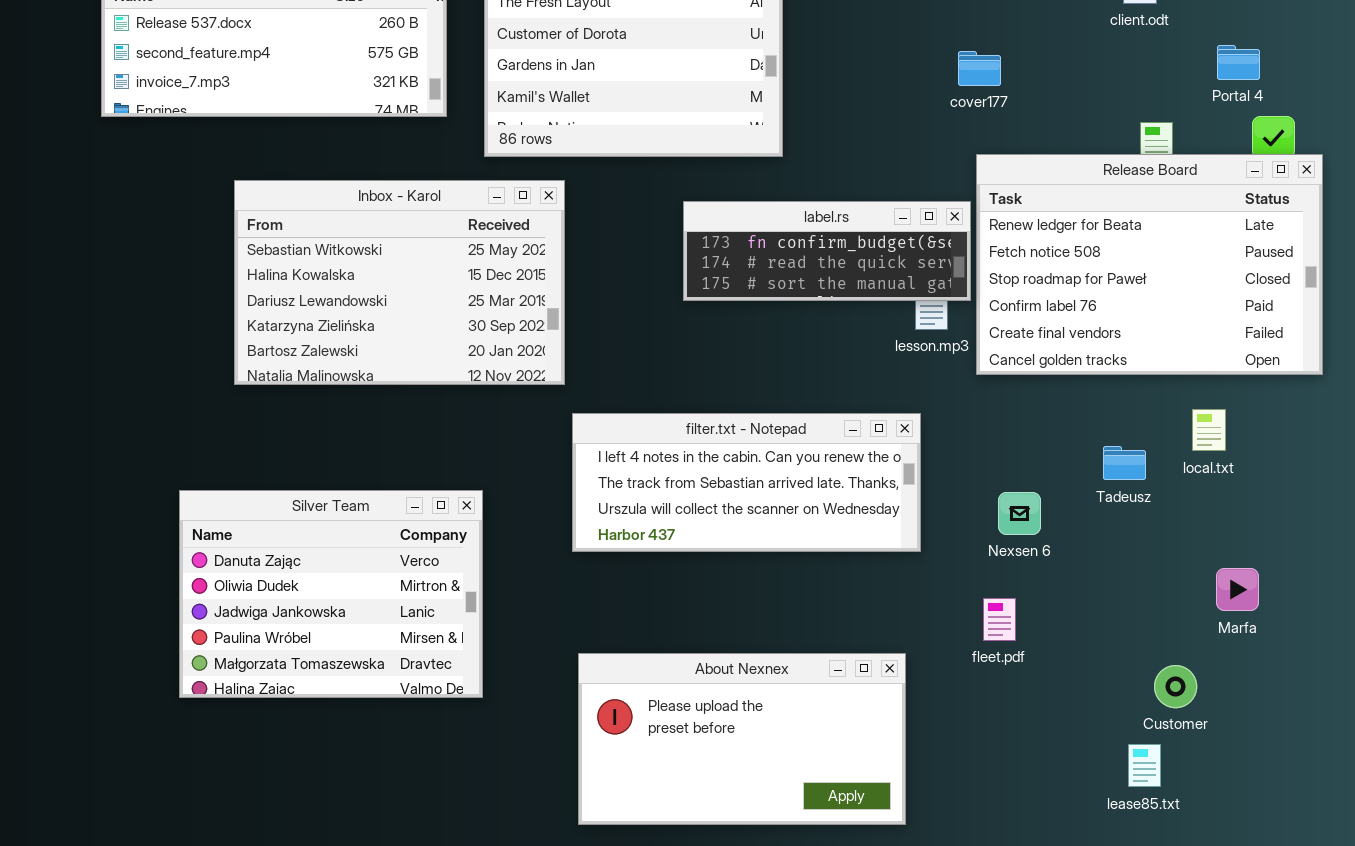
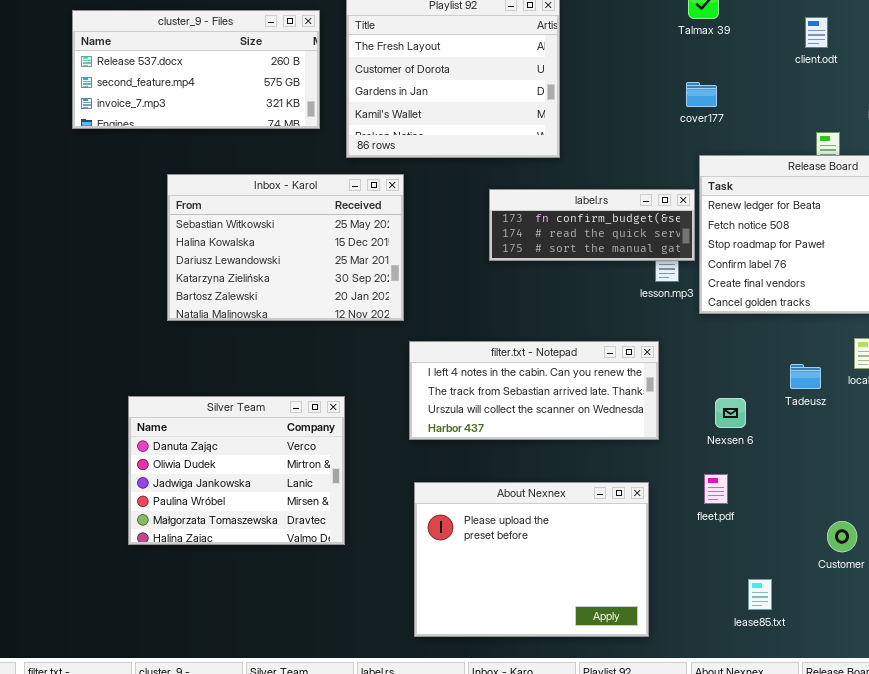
About Nexnex: [578,653,906,825] -> [414,482,649,637], resized
lease85.txt: [1128,744,1161,787] -> [748,579,772,610], moved

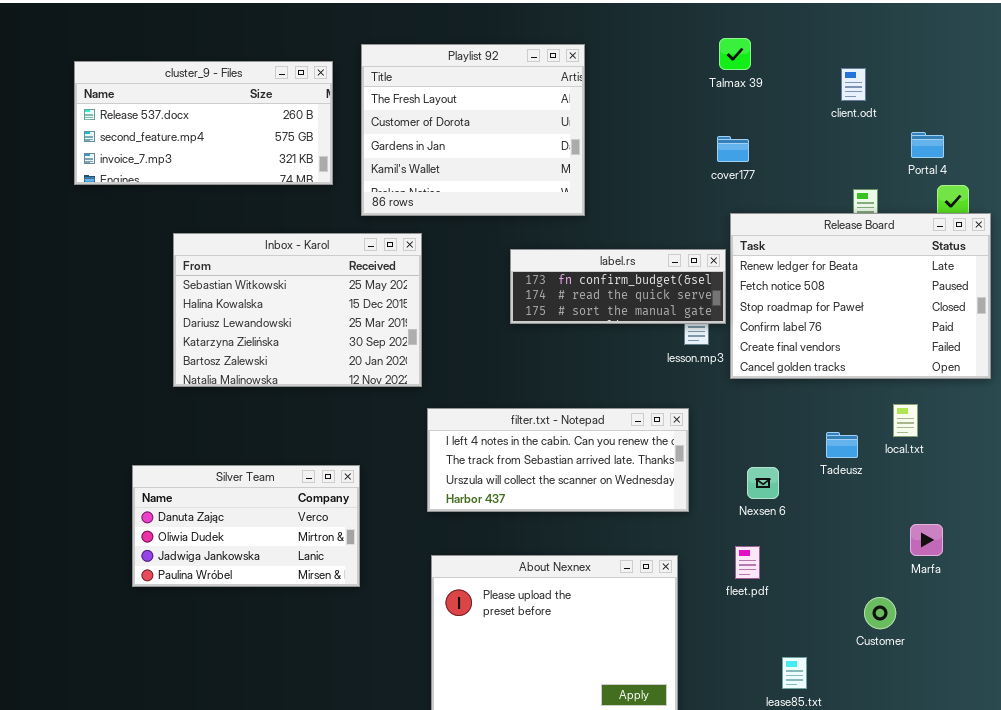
Silver Team: [128,396,345,545] -> [132,465,360,587], resized

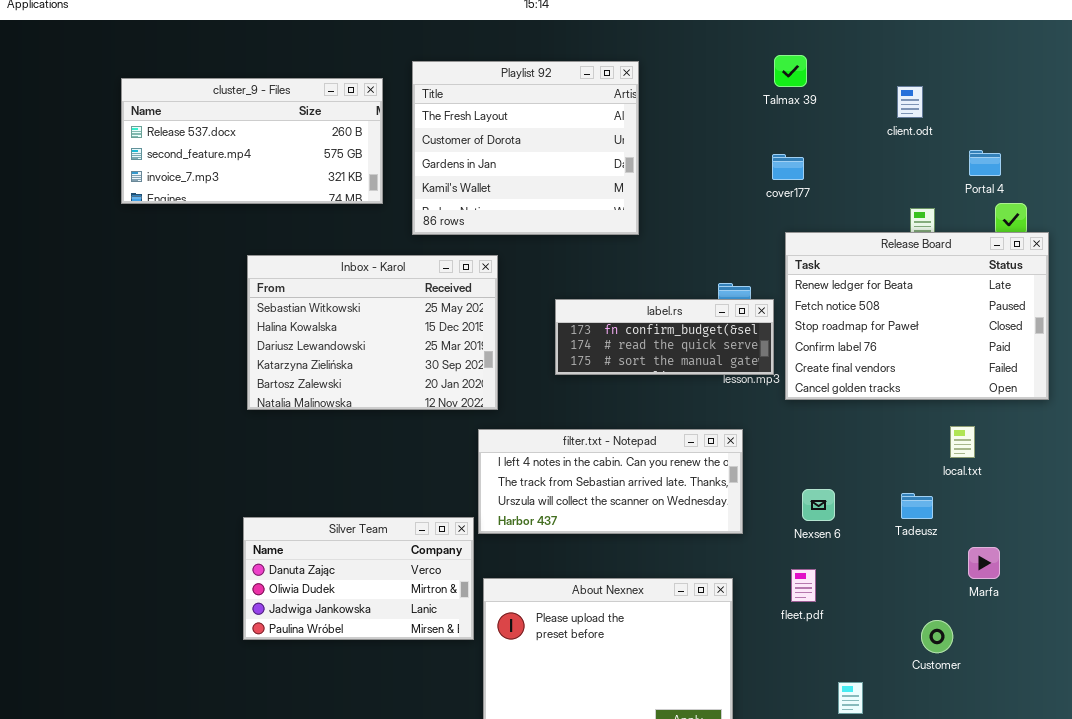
Inbox - Karol: [173,233,422,387] -> [247,255,498,410], moved
label.rs: [510,249,726,324] -> [555,299,774,375], moved
Tadeusz: [826,432,858,458] -> [901,493,933,519], moved
Silver Team: [132,465,360,587] -> [243,517,474,640], moved

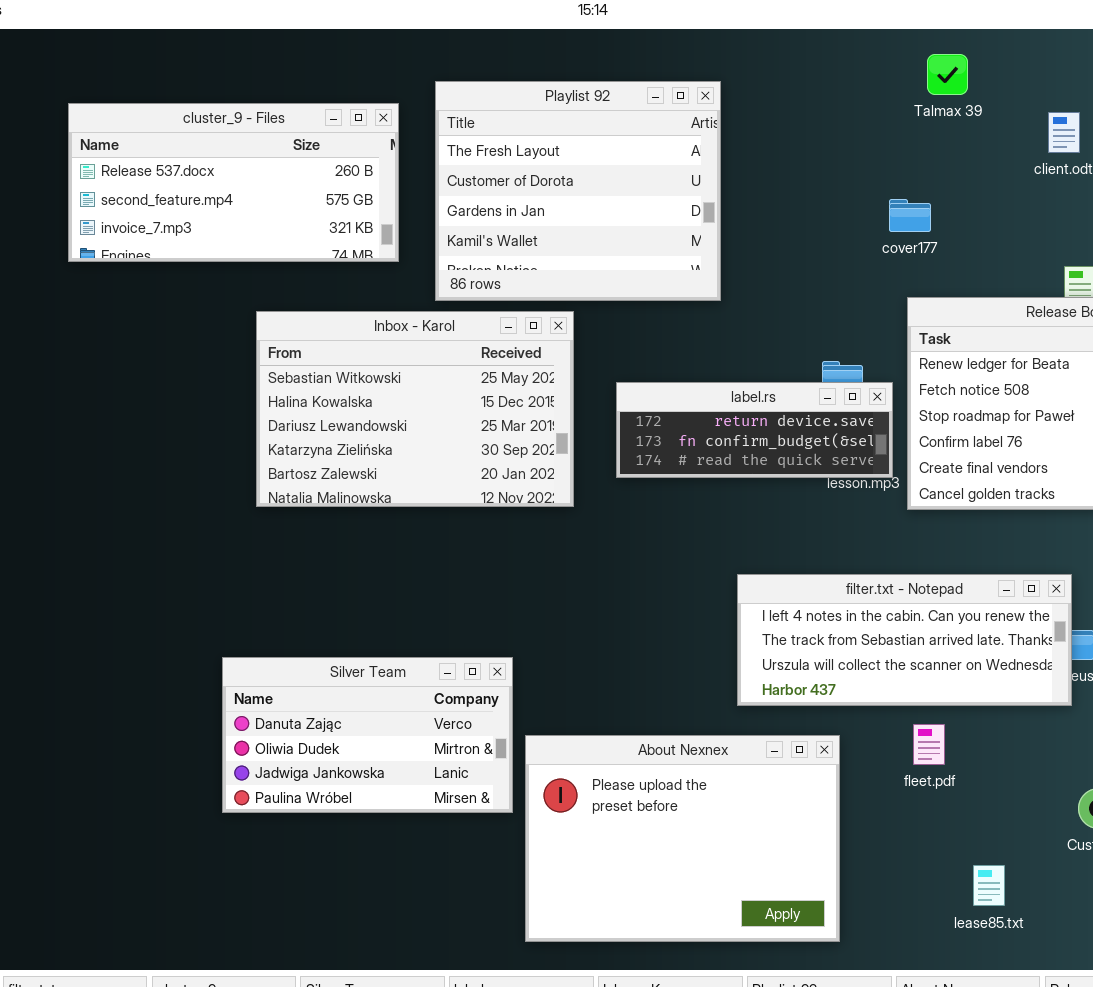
Talmax 39: [774,55,807,87] -> [927,54,968,95], moved
Inbox - Karol: [247,255,498,410] -> [256,311,574,507], moved
label.rs: [555,299,774,375] -> [616,382,893,478], scrolled up 1 row
filter.txt - Notepad: [478,429,743,534] -> [737,574,1072,706], moved

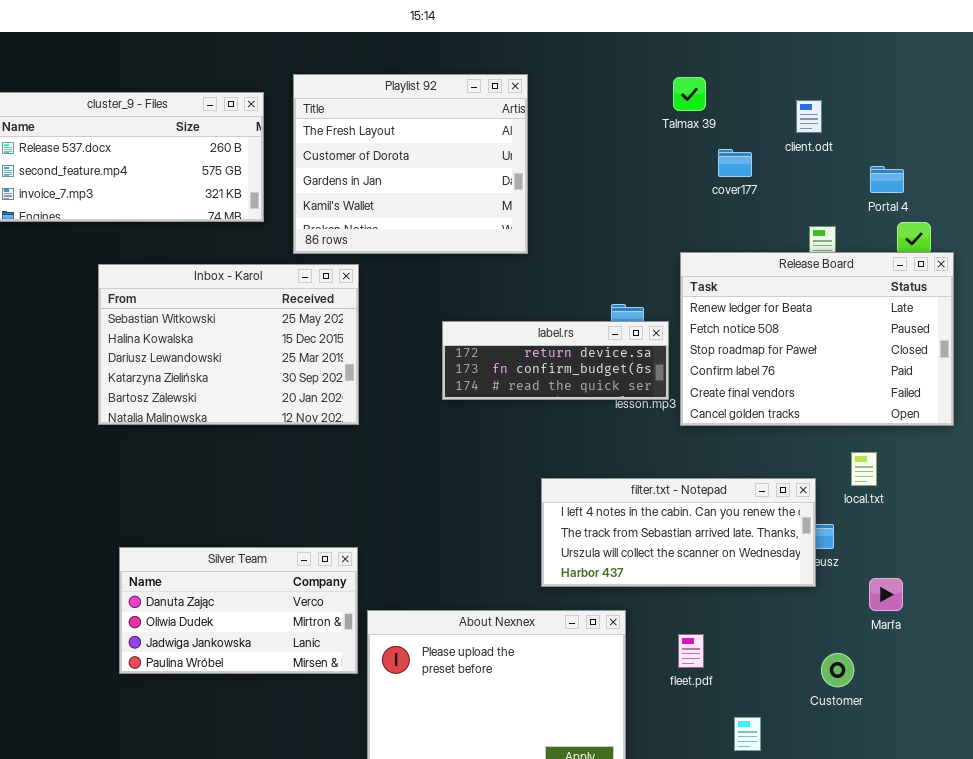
Talmax 39: [927,54,968,95] -> [673,77,706,111], moved
cover177: [889,199,931,232] -> [718,149,752,177], moved
Inbox - Karol: [256,311,574,507] -> [98,264,359,425], moved
fleet.pdf: [913,724,945,765] -> [678,634,704,668], moved

